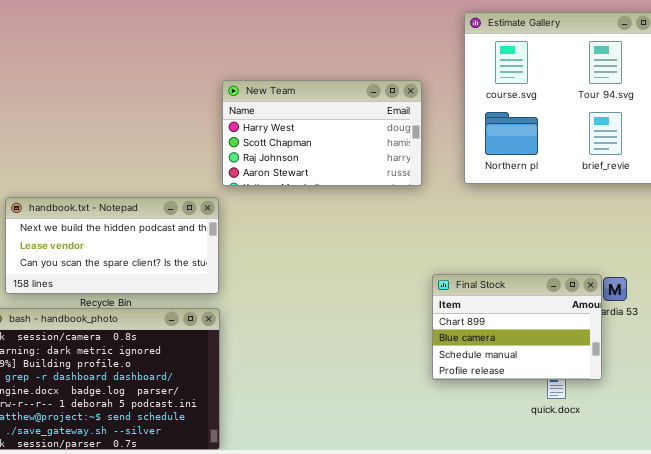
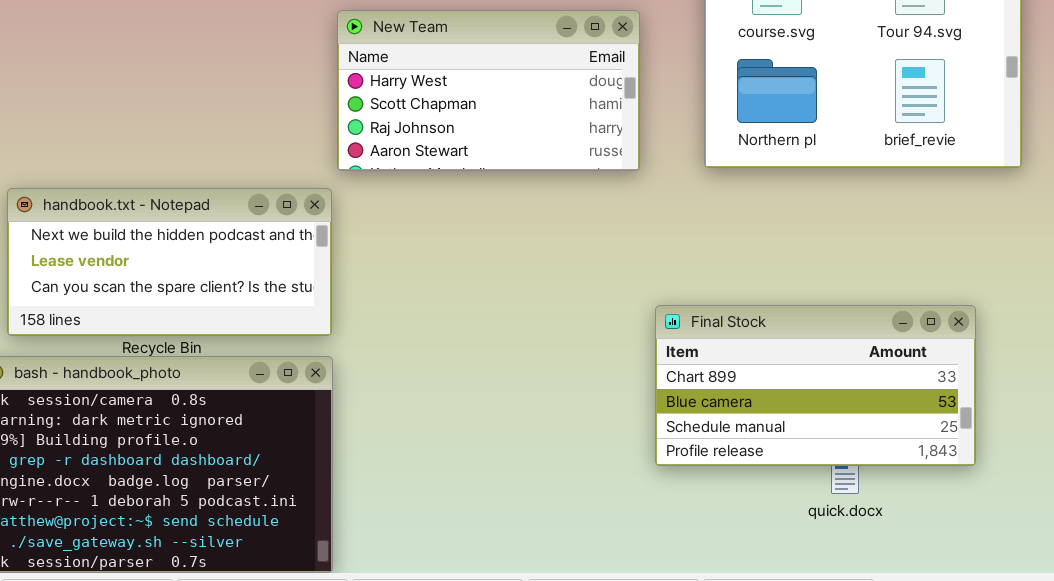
Final Stock: [432,274,602,380] -> [655,305,976,466], resized

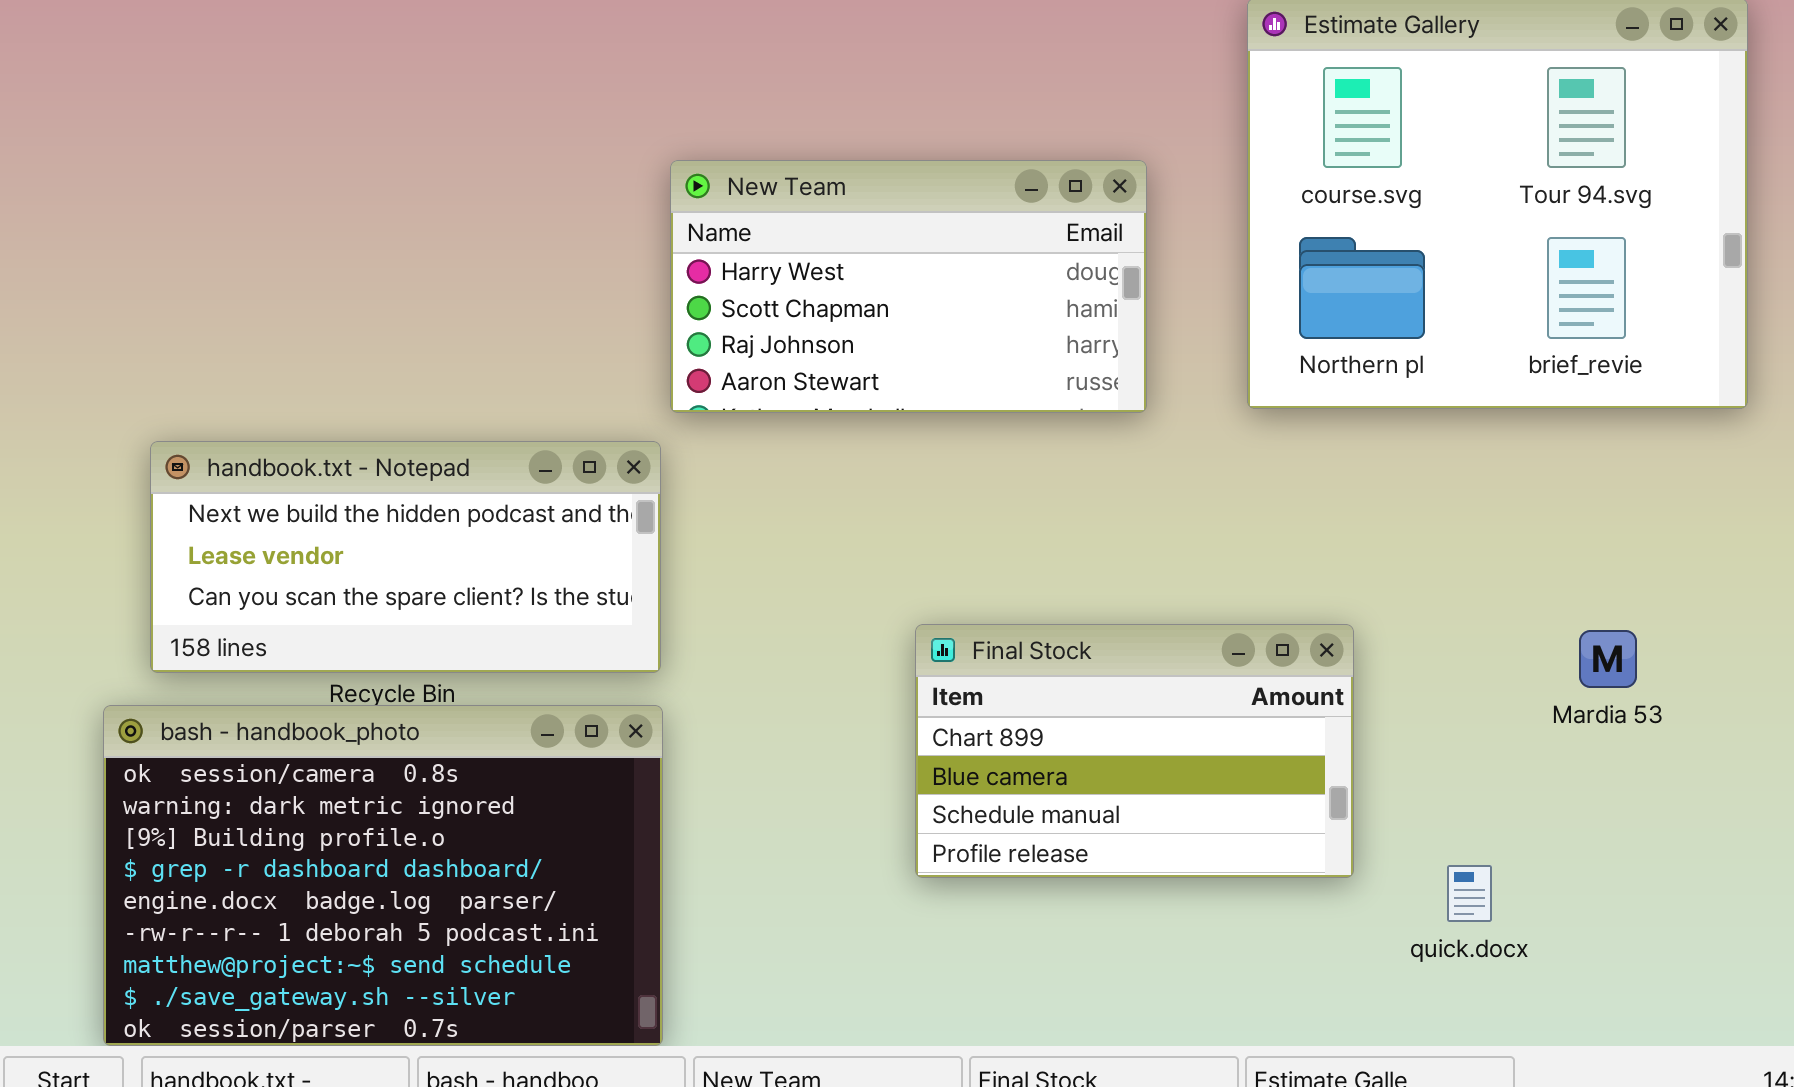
Final Stock: [655,305,976,466] -> [915,624,1354,878], moved, resized

